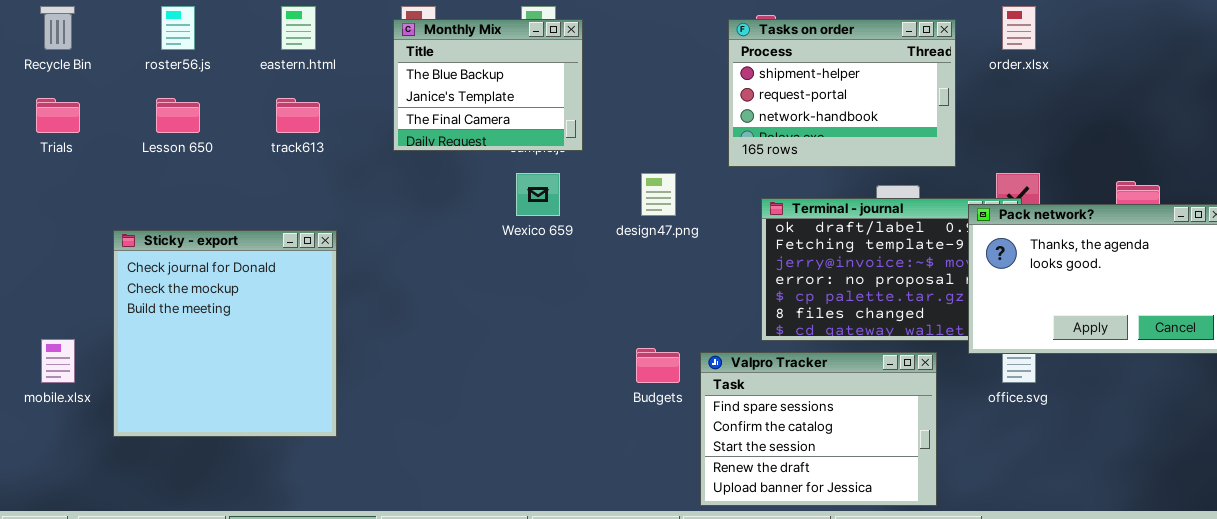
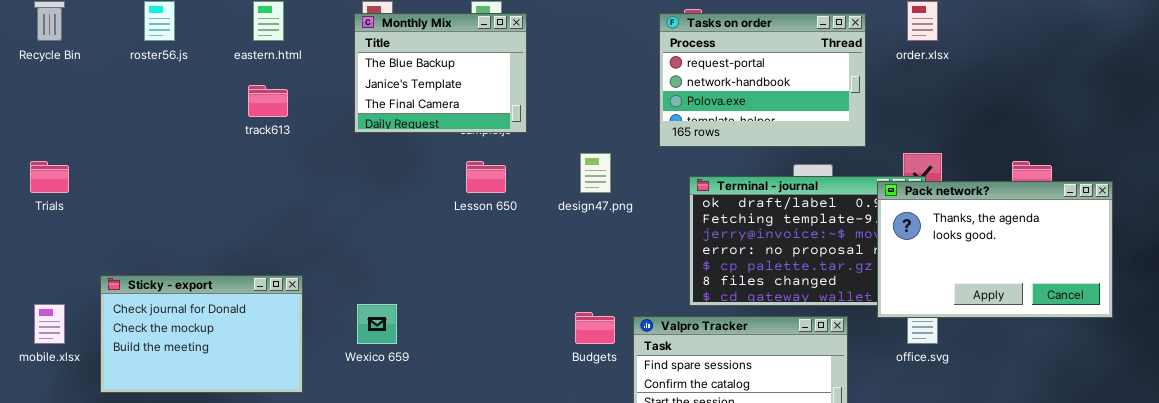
Tasks on order: [728,19,956,167] -> [659,13,866,147], scrolled down 1 row
Trials: [36,98,80,133] -> [30,161,69,193], moved
Lesson 650: [156,98,200,133] -> [466,161,506,193], moved
Wexico 659: [516,173,560,216] -> [357,304,397,344], moved
Sticky - export: [113,230,337,437] -> [100,275,303,393], resized

